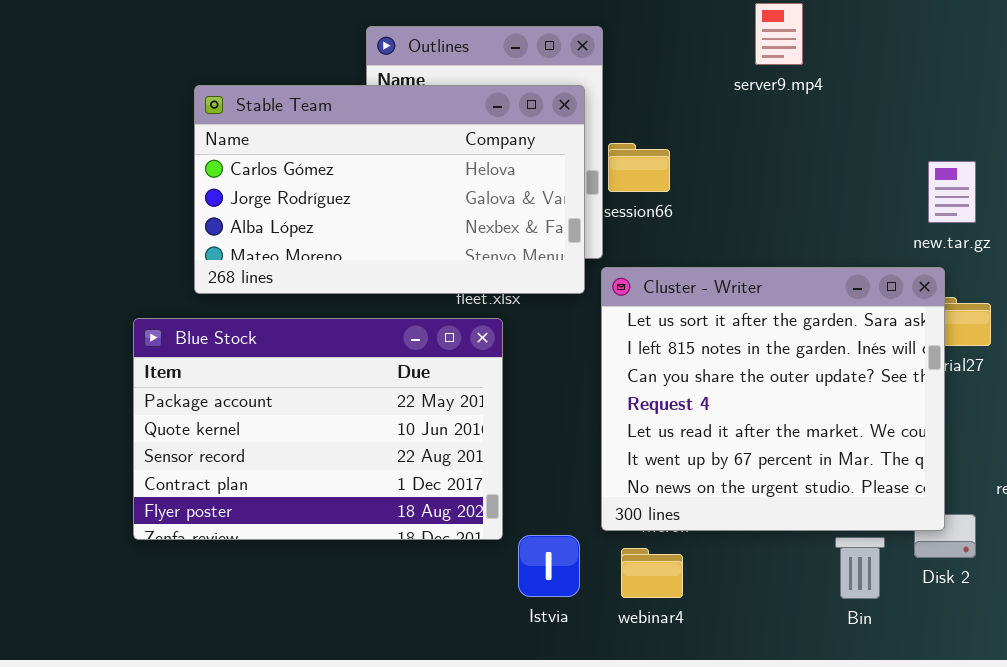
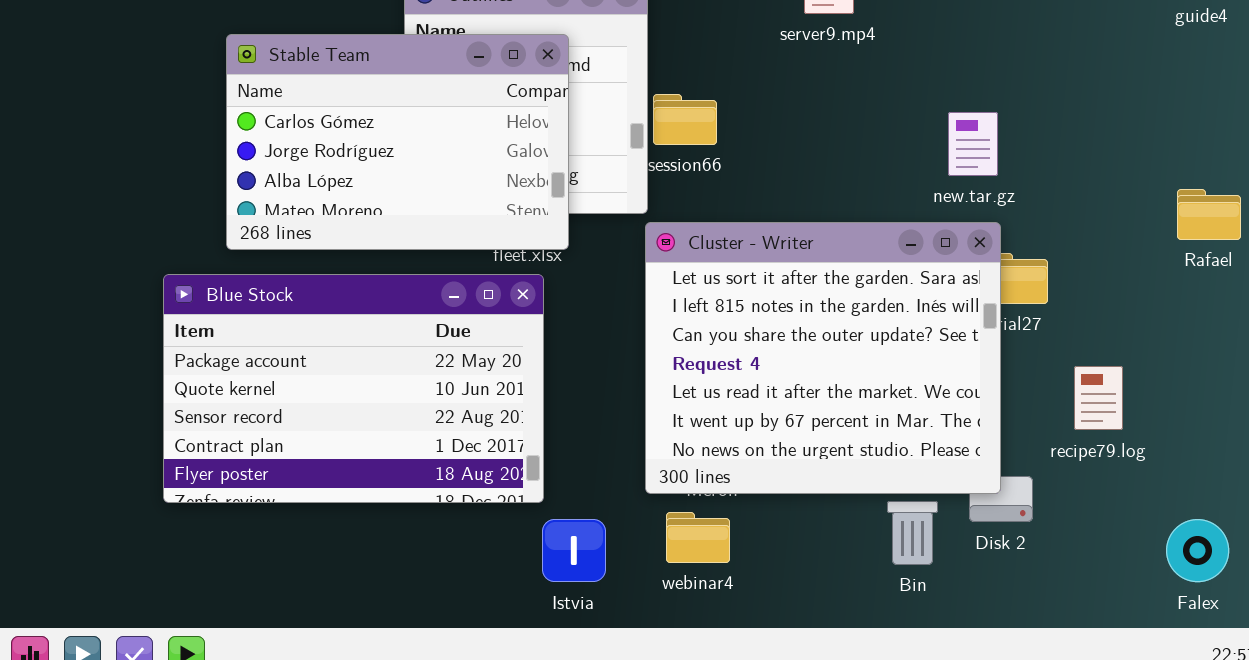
Stable Team: [194,85,585,294] -> [226,34,569,250], resized
new.tar.gz: [928,161,976,223] -> [948,112,998,176], moved
Istvia: [518,535,580,597] -> [542,519,606,582], moved

